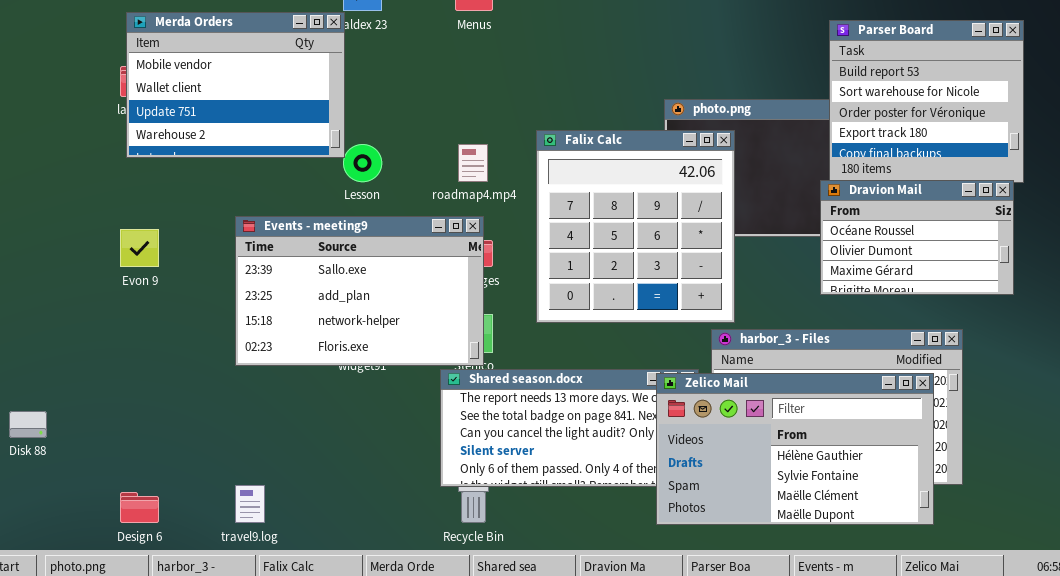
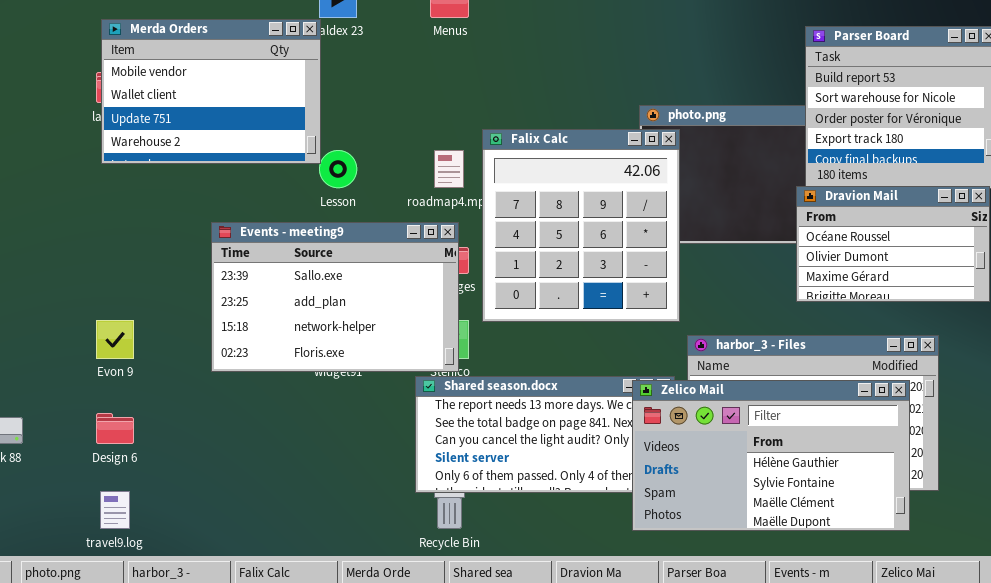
Falix Calc: [536,130,735,323] -> [482,129,680,322], moved
Evon 9: [120,229,159,267] -> [96,320,134,359], moved
travel9.log: [235,485,265,523] -> [100,491,130,529], moved
Design 6: [120,492,159,523] -> [96,413,134,444], moved

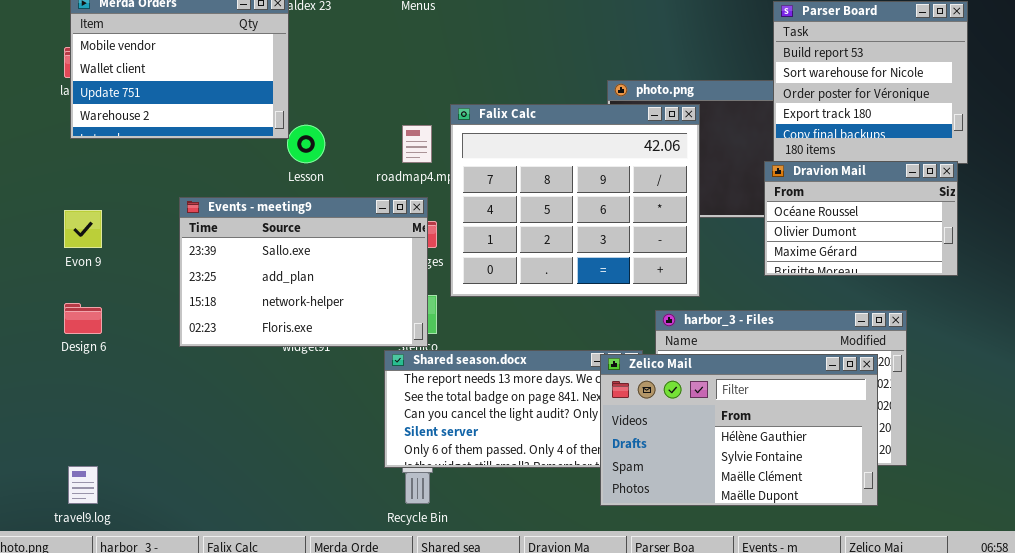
Falix Calc: [482,129,680,322] -> [450,104,700,297], resized
Evon 9: [96,320,134,359] -> [64,210,102,248], moved
Design 6: [96,413,134,444] -> [64,303,102,334], moved

